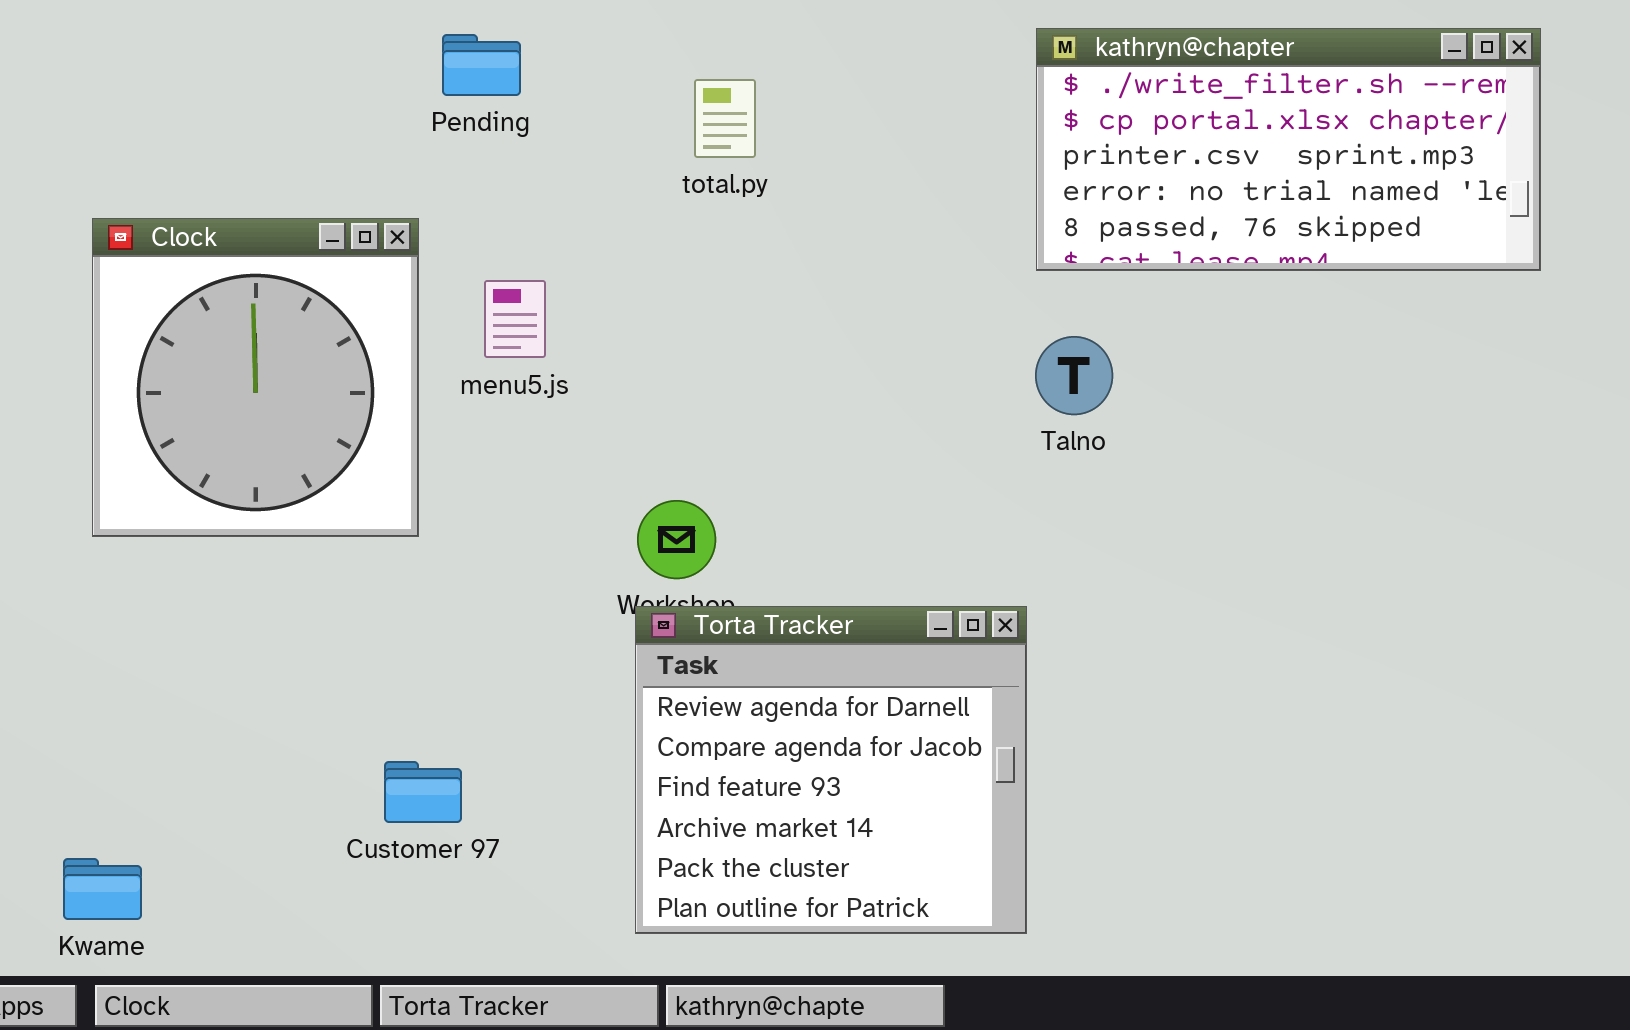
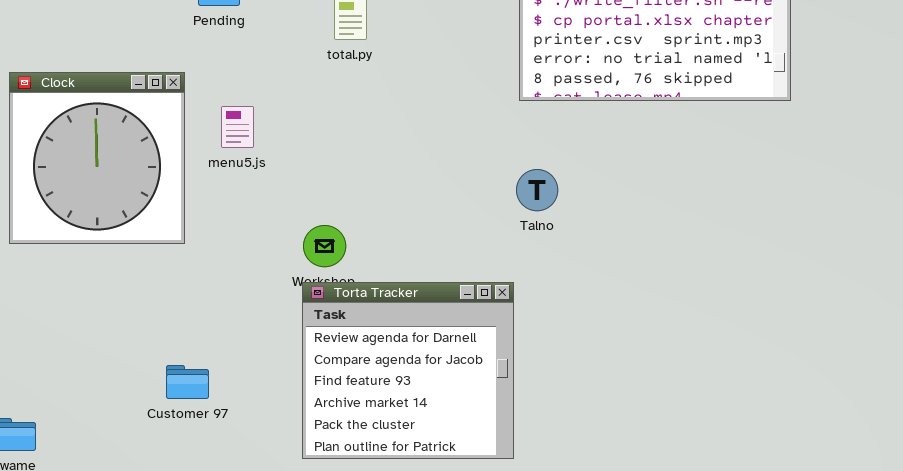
Talno: [1035,336,1113,415] -> [516,169,558,211], moved

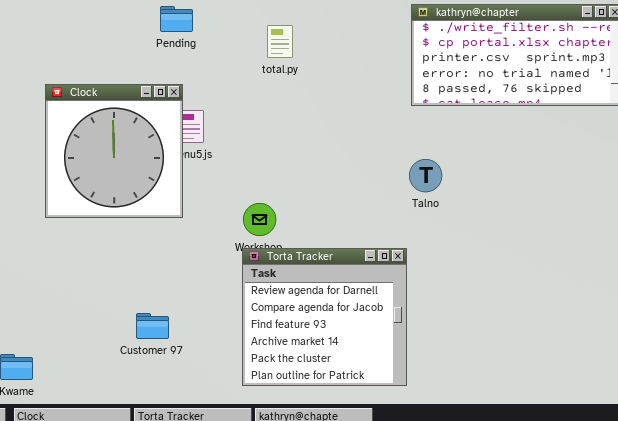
Clock: [9,72,185,244] -> [45,84,183,218], moved

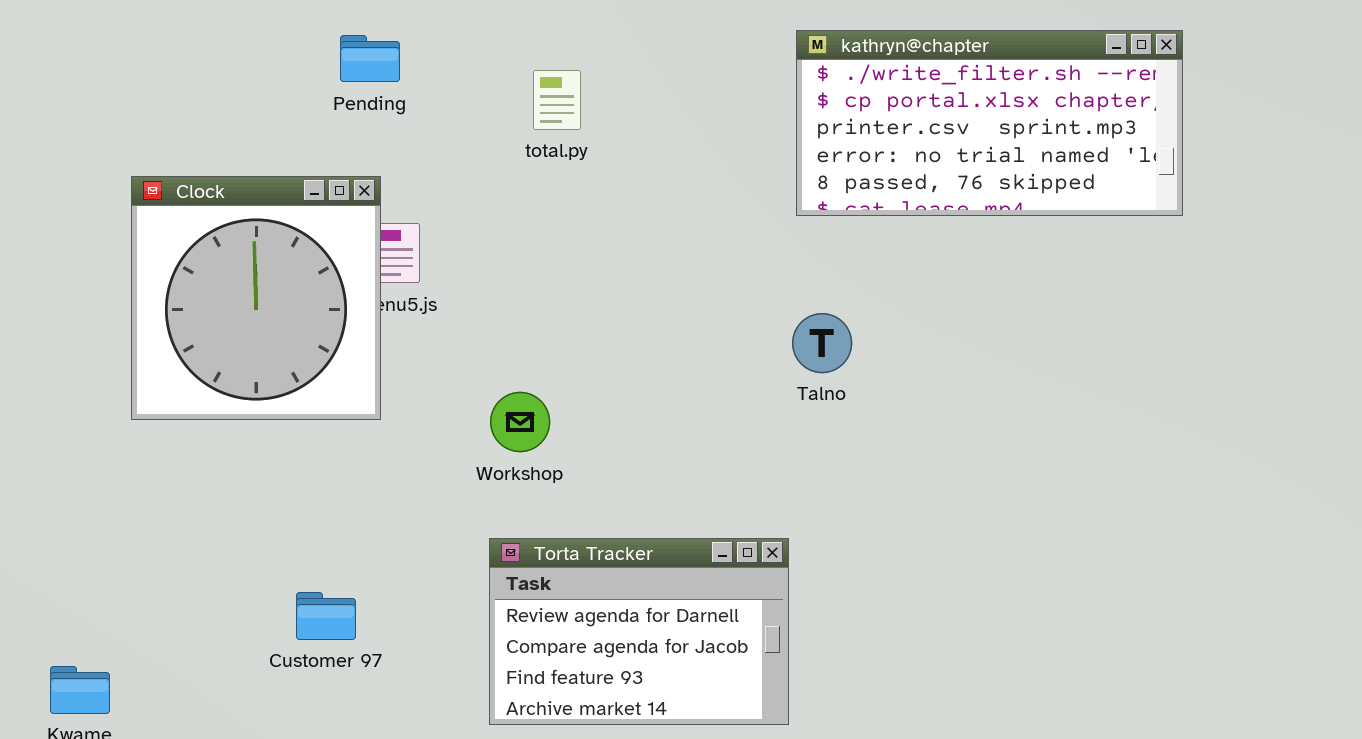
Torta Tracker: [242,248,407,386] -> [489,538,789,725], resized

